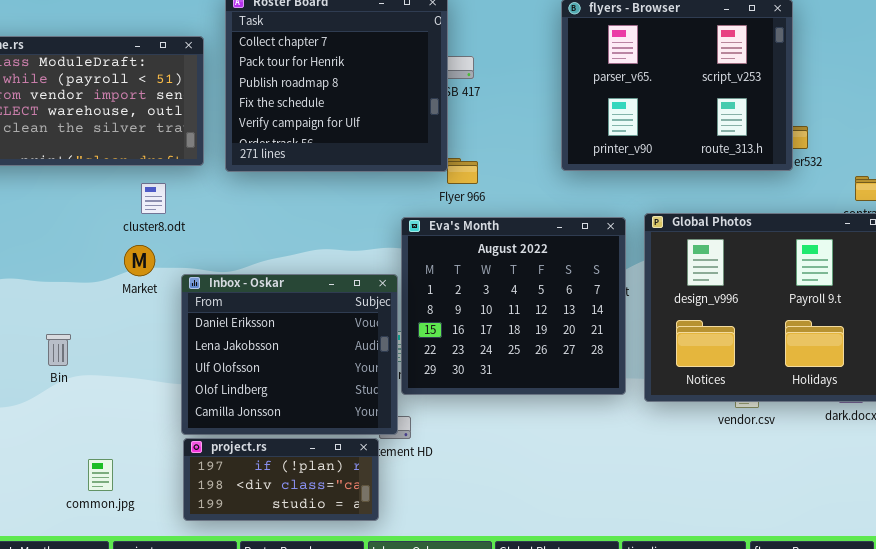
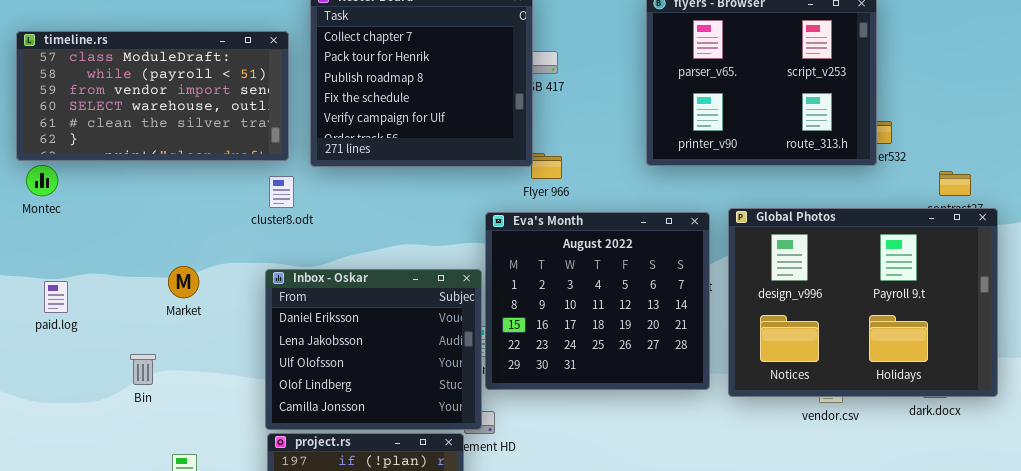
cluster8.odt: [141,183,166,214] -> [269,176,294,208], moved
Market: [124,245,155,276] -> [168,266,199,298], moved
Bin: [46,334,71,366] -> [130,354,156,385], moved

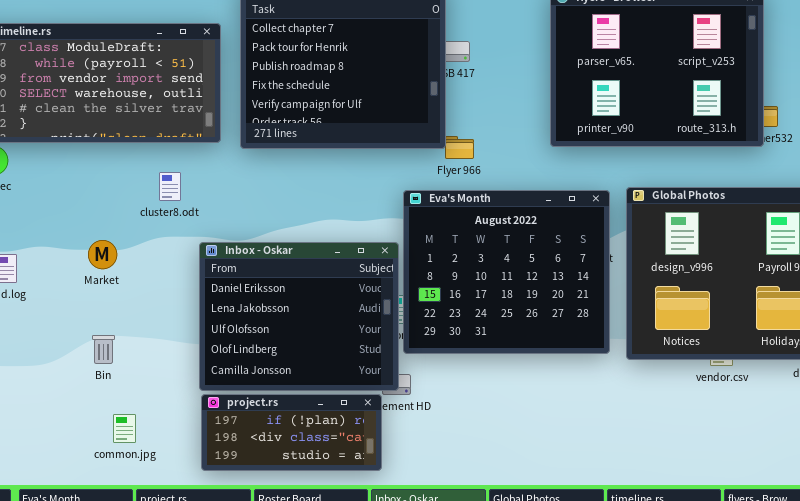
cluster8.odt: [269,176,294,208] -> [159,172,181,201], moved
Market: [168,266,199,298] -> [88,240,117,269], moved
Bin: [130,354,156,385] -> [92,335,115,364], moved

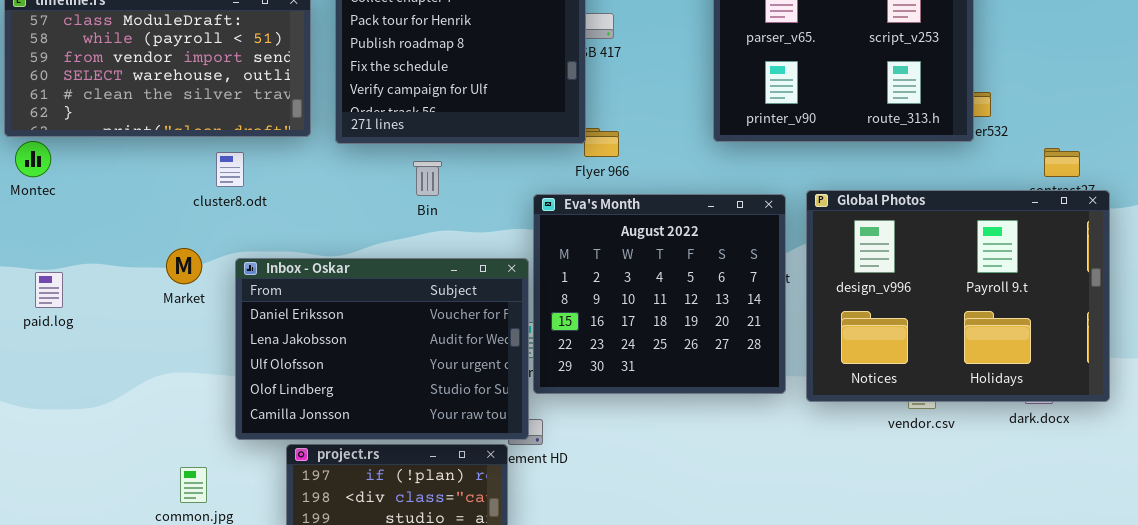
cluster8.odt: [159,172,181,201] -> [216,152,244,187], moved
Market: [88,240,117,269] -> [166,248,202,284], moved
Inbox - Oskar: [199,242,399,391] -> [235,258,529,440], resized
Bin: [92,335,115,364] -> [413,161,442,196], moved

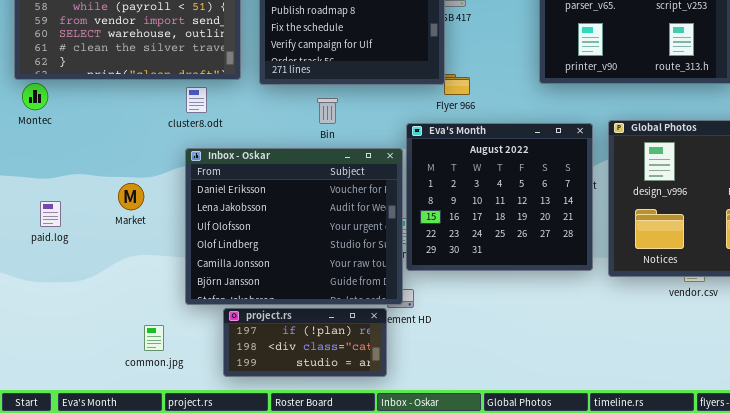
cluster8.odt: [216,152,244,187] -> [186,87,207,113], moved
Market: [166,248,202,284] -> [118,183,144,210], moved
Inbox - Oskar: [235,258,529,440] -> [185,148,403,305], resized
paid.log: [35,272,63,308] -> [40,201,61,227], moved

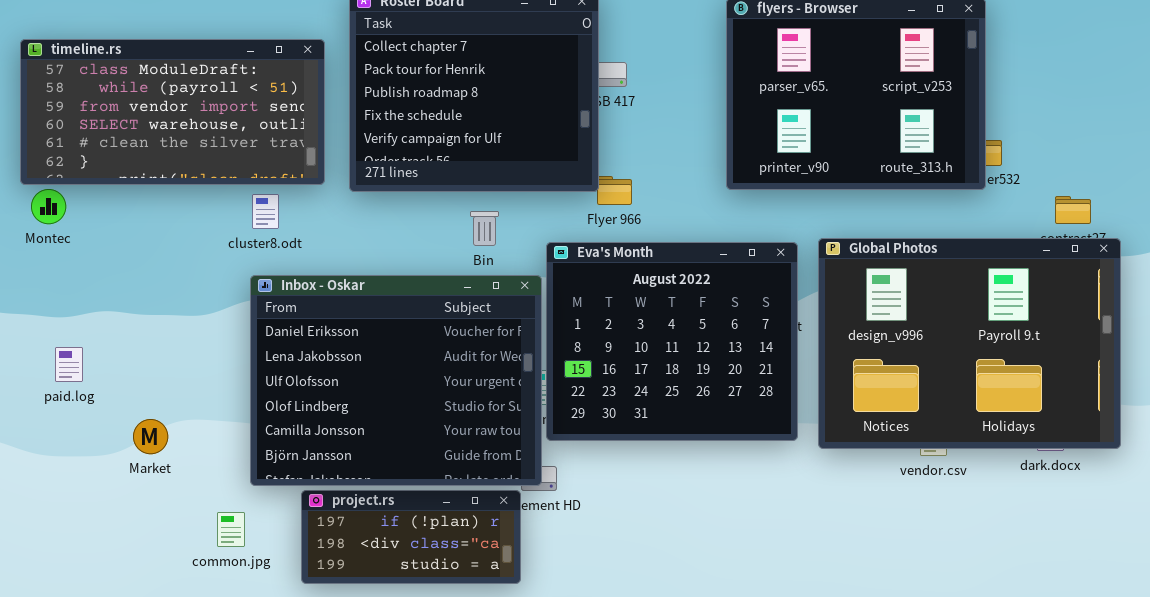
Bin: [317,98,338,124] -> [470,211,499,246], moved
Market: [118,183,144,210] -> [133,419,168,454], moved
common.jpg: [144,325,164,351] -> [217,512,245,547], moved

